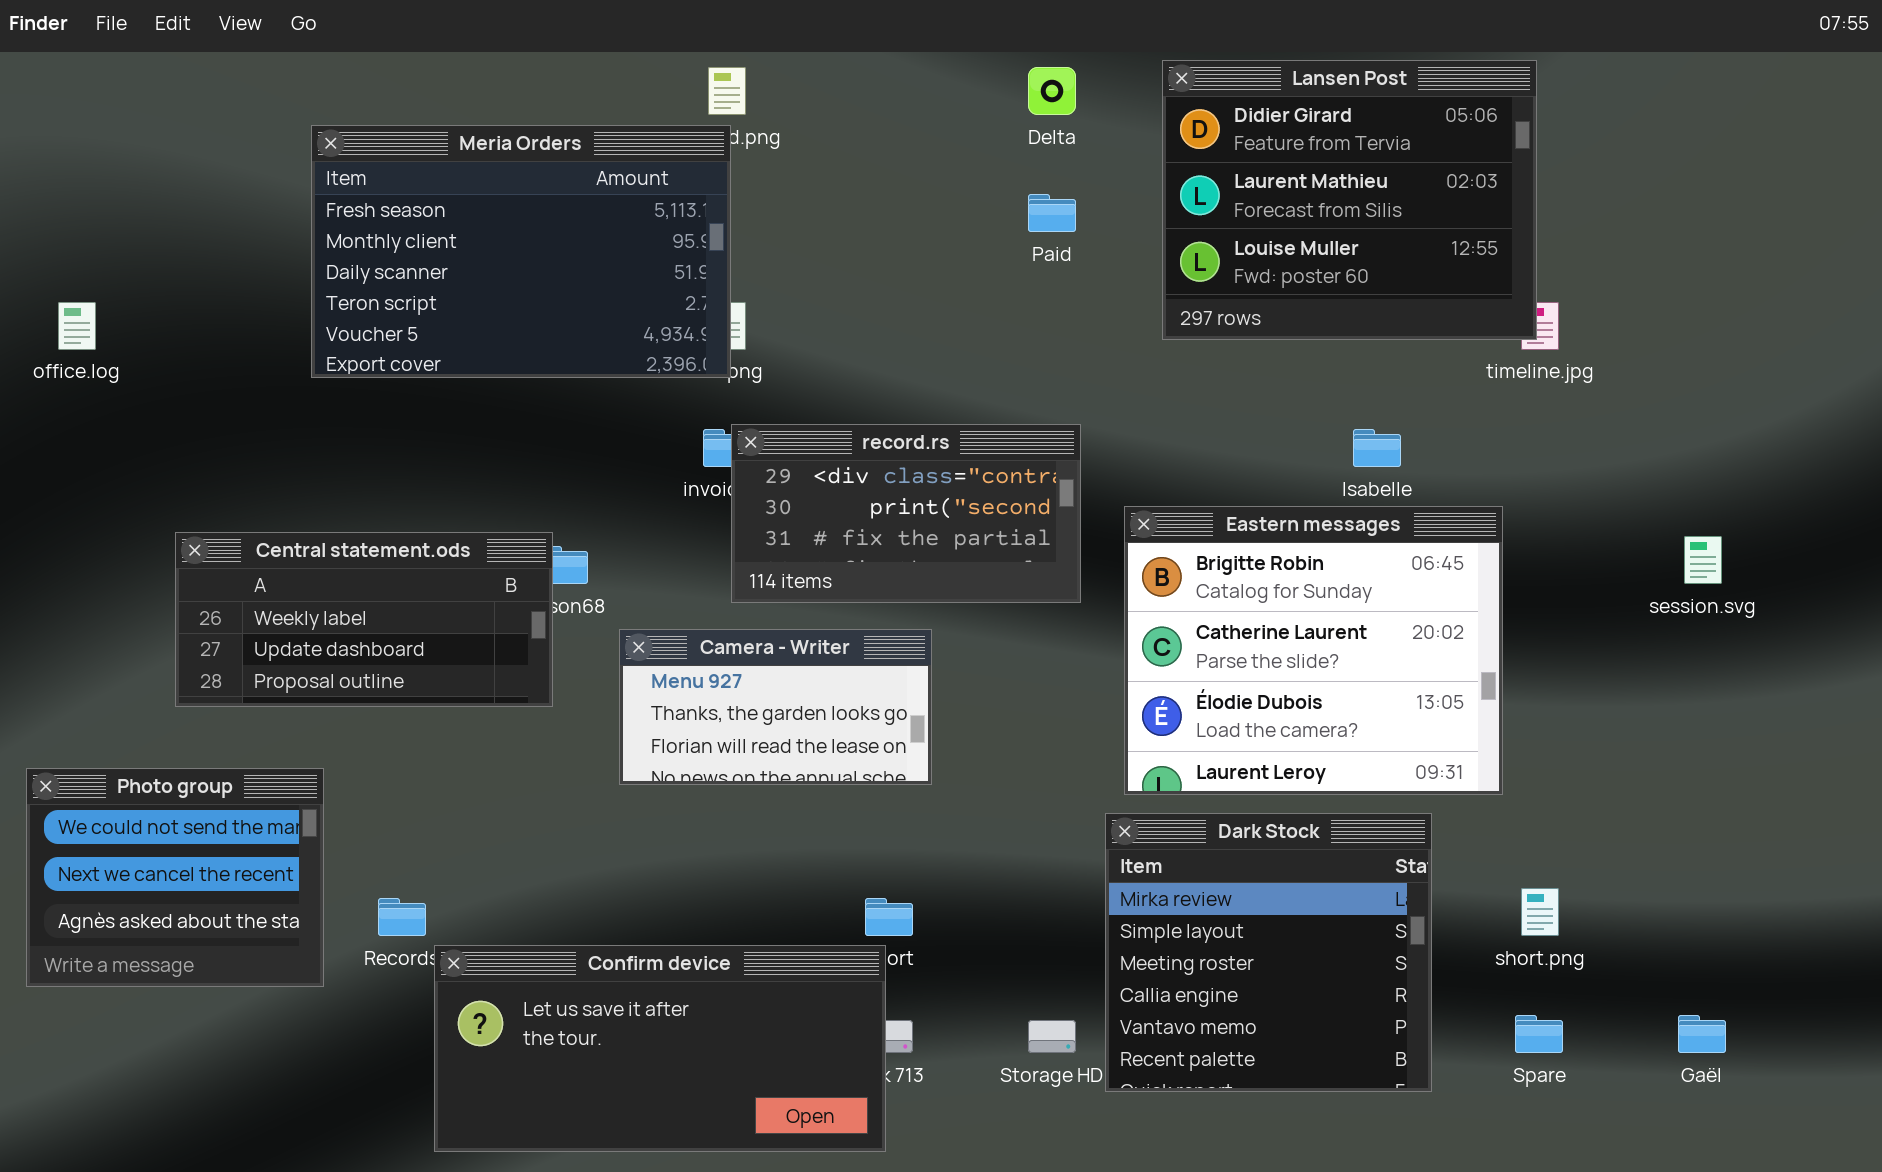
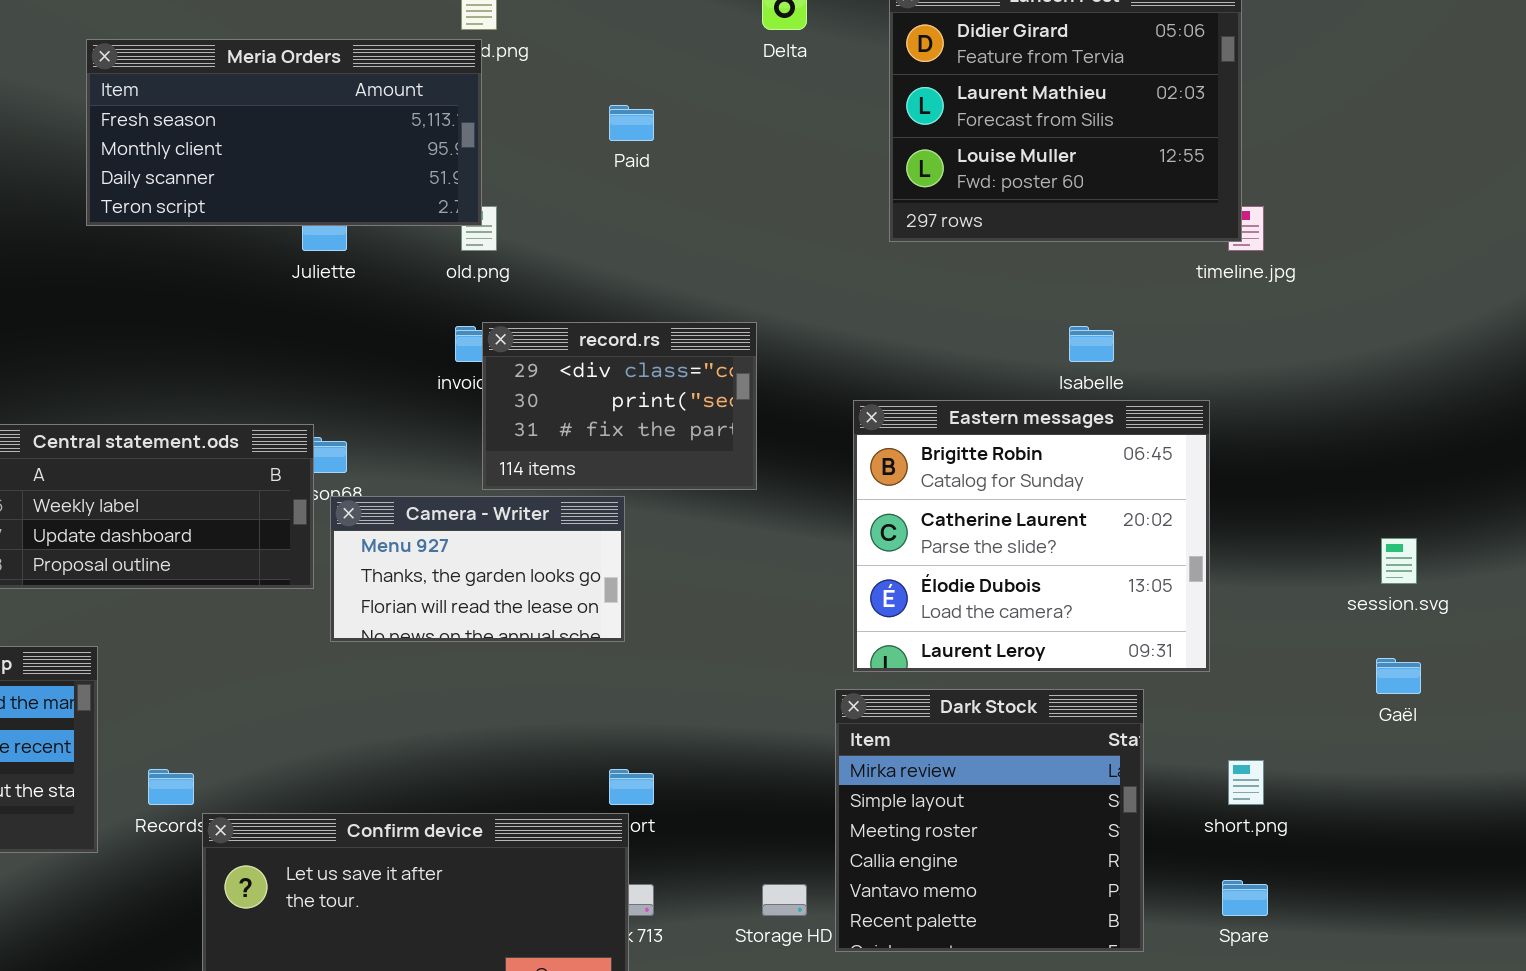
Meria Orders: [311,125,731,378] -> [86,39,482,226], resized
Paid: [1028,194,1076,232] -> [609,105,654,141], moved
record.rs: [731,424,1081,603] -> [482,322,757,490], resized
session.svg: [1684,536,1722,584] -> [1381,538,1417,584], moved
Camera - Writer: [619,629,932,785] -> [330,496,625,642], moved
Gaël: [1678,1015,1726,1053] -> [1376,658,1421,694], moved

